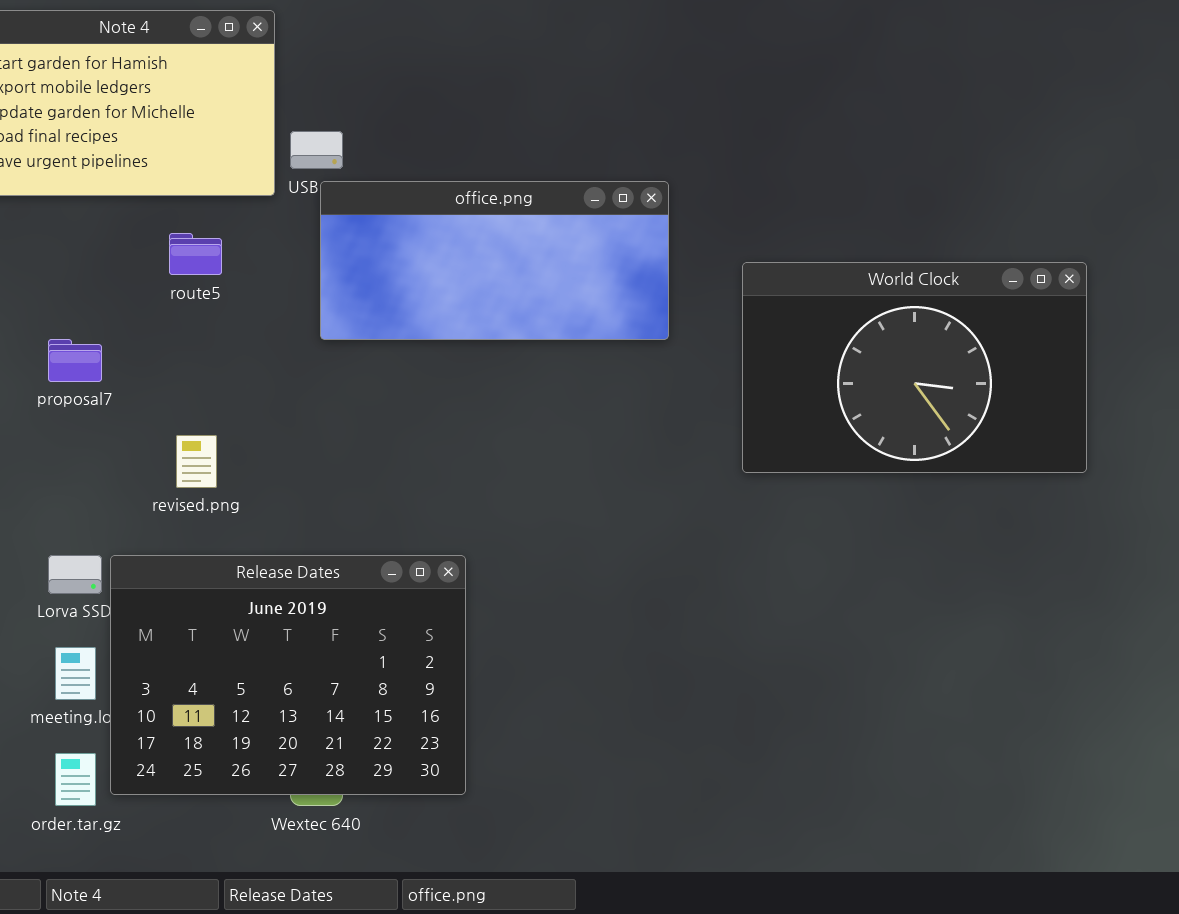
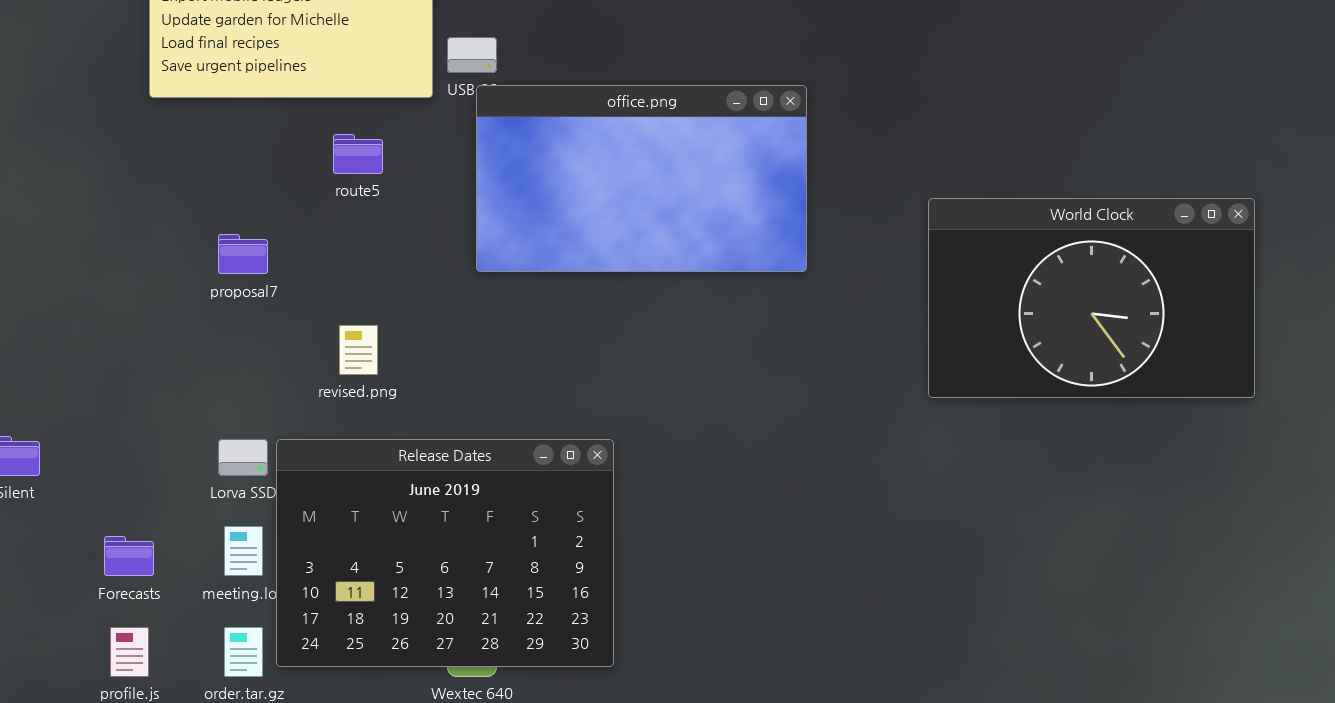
office.png: [320,181,669,340] -> [476,85,807,272], resized
World Clock: [742,262,1087,473] -> [928,198,1255,398], moved

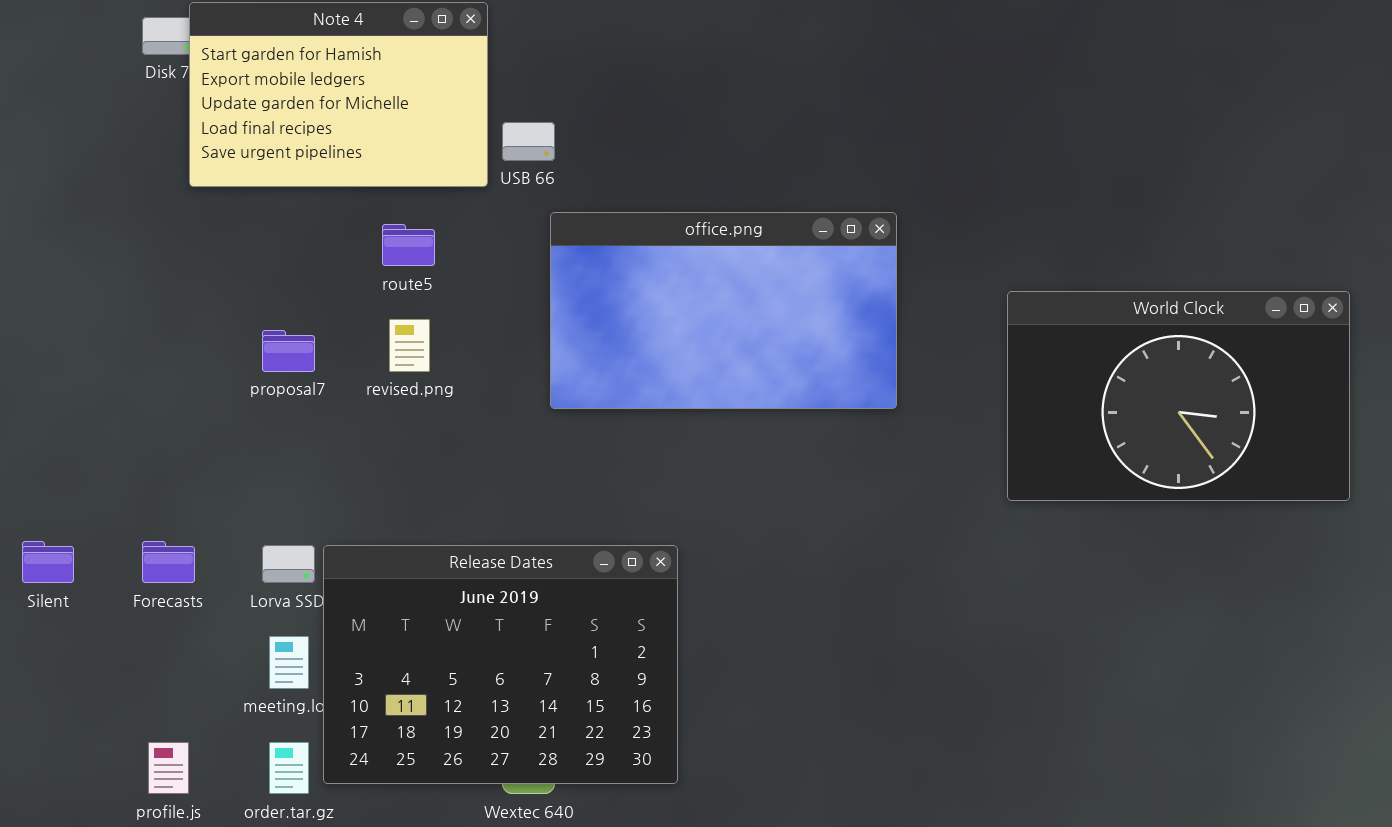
office.png: [476,85,807,272] -> [550,212,897,409], moved
revised.png: [339,325,378,375] -> [389,319,430,372], moved
Forecasts: [104,536,154,576] -> [142,541,195,583], moved

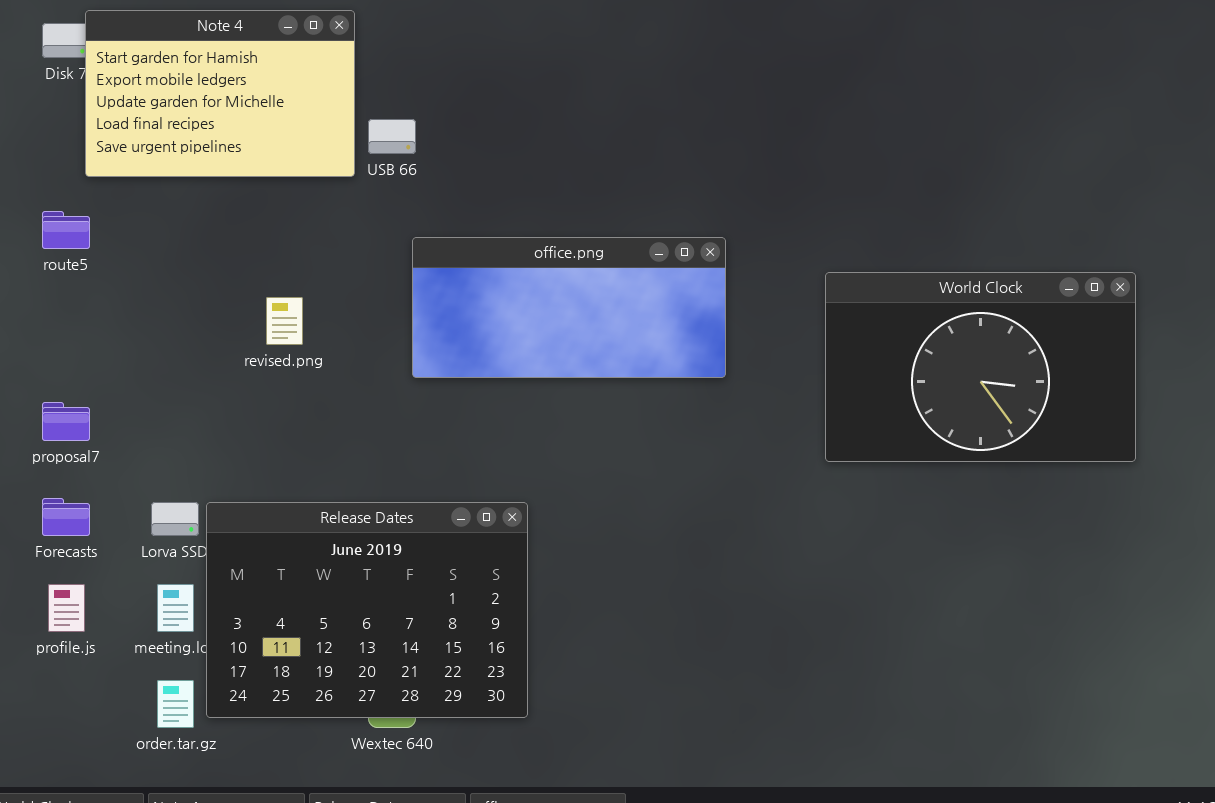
office.png: [550,212,897,409] -> [412,237,726,378], resized
route5: [382,224,435,266] -> [42,211,90,249], moved
proposal7: [262,330,315,372] -> [42,402,90,441], moved
profile.js: [148,742,189,794] -> [48,584,85,632], moved

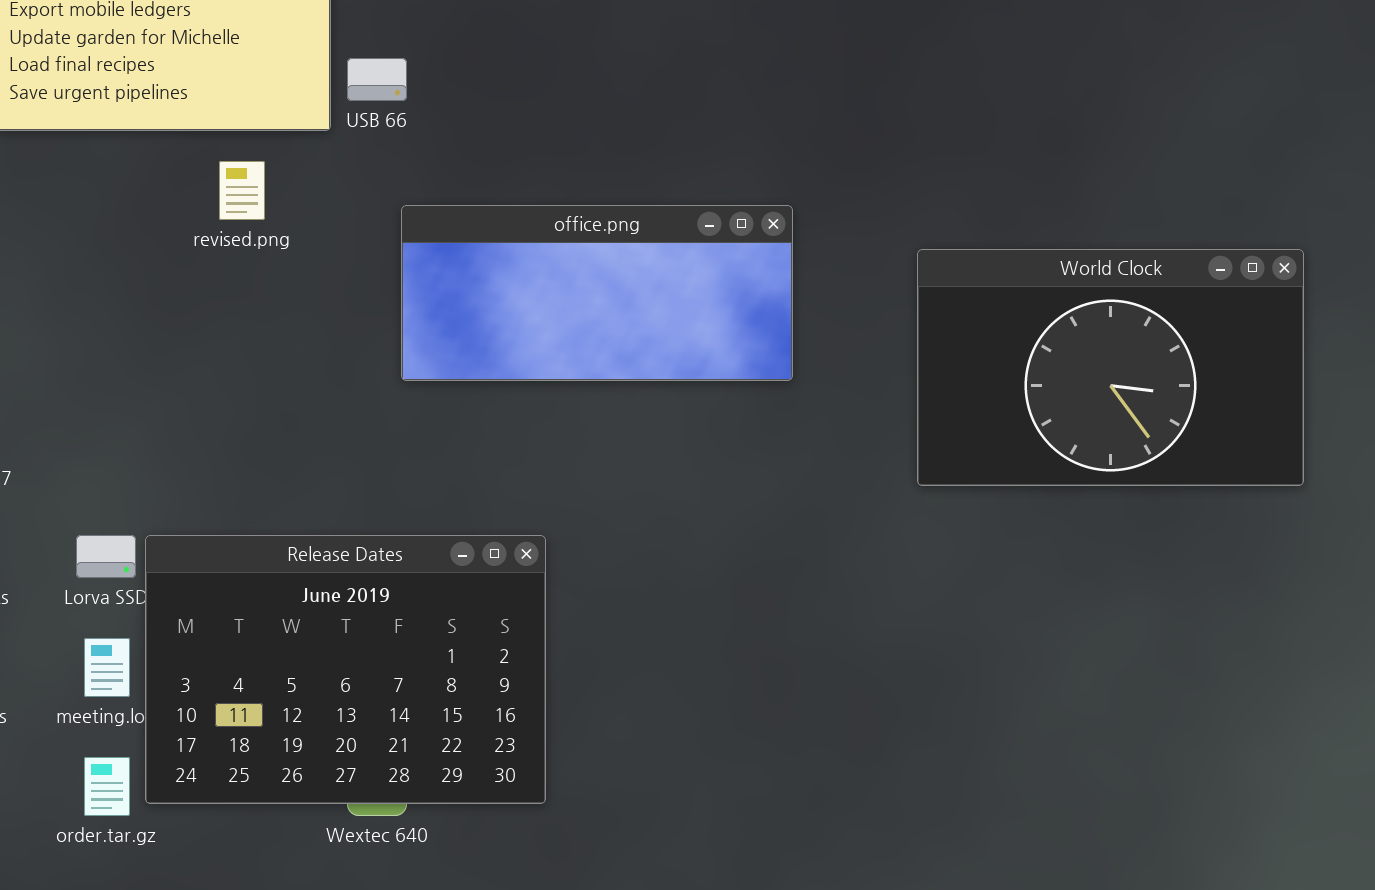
revised.png: [266,297,303,345] -> [219,161,265,220], moved

